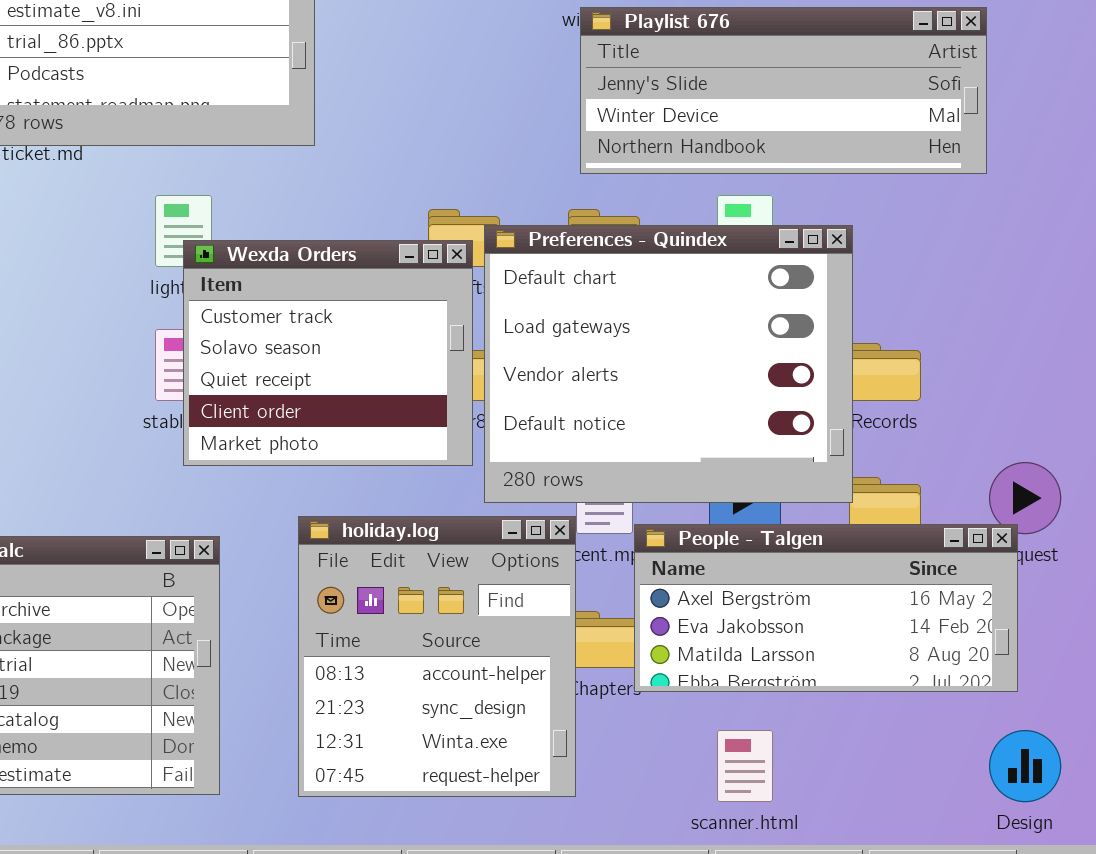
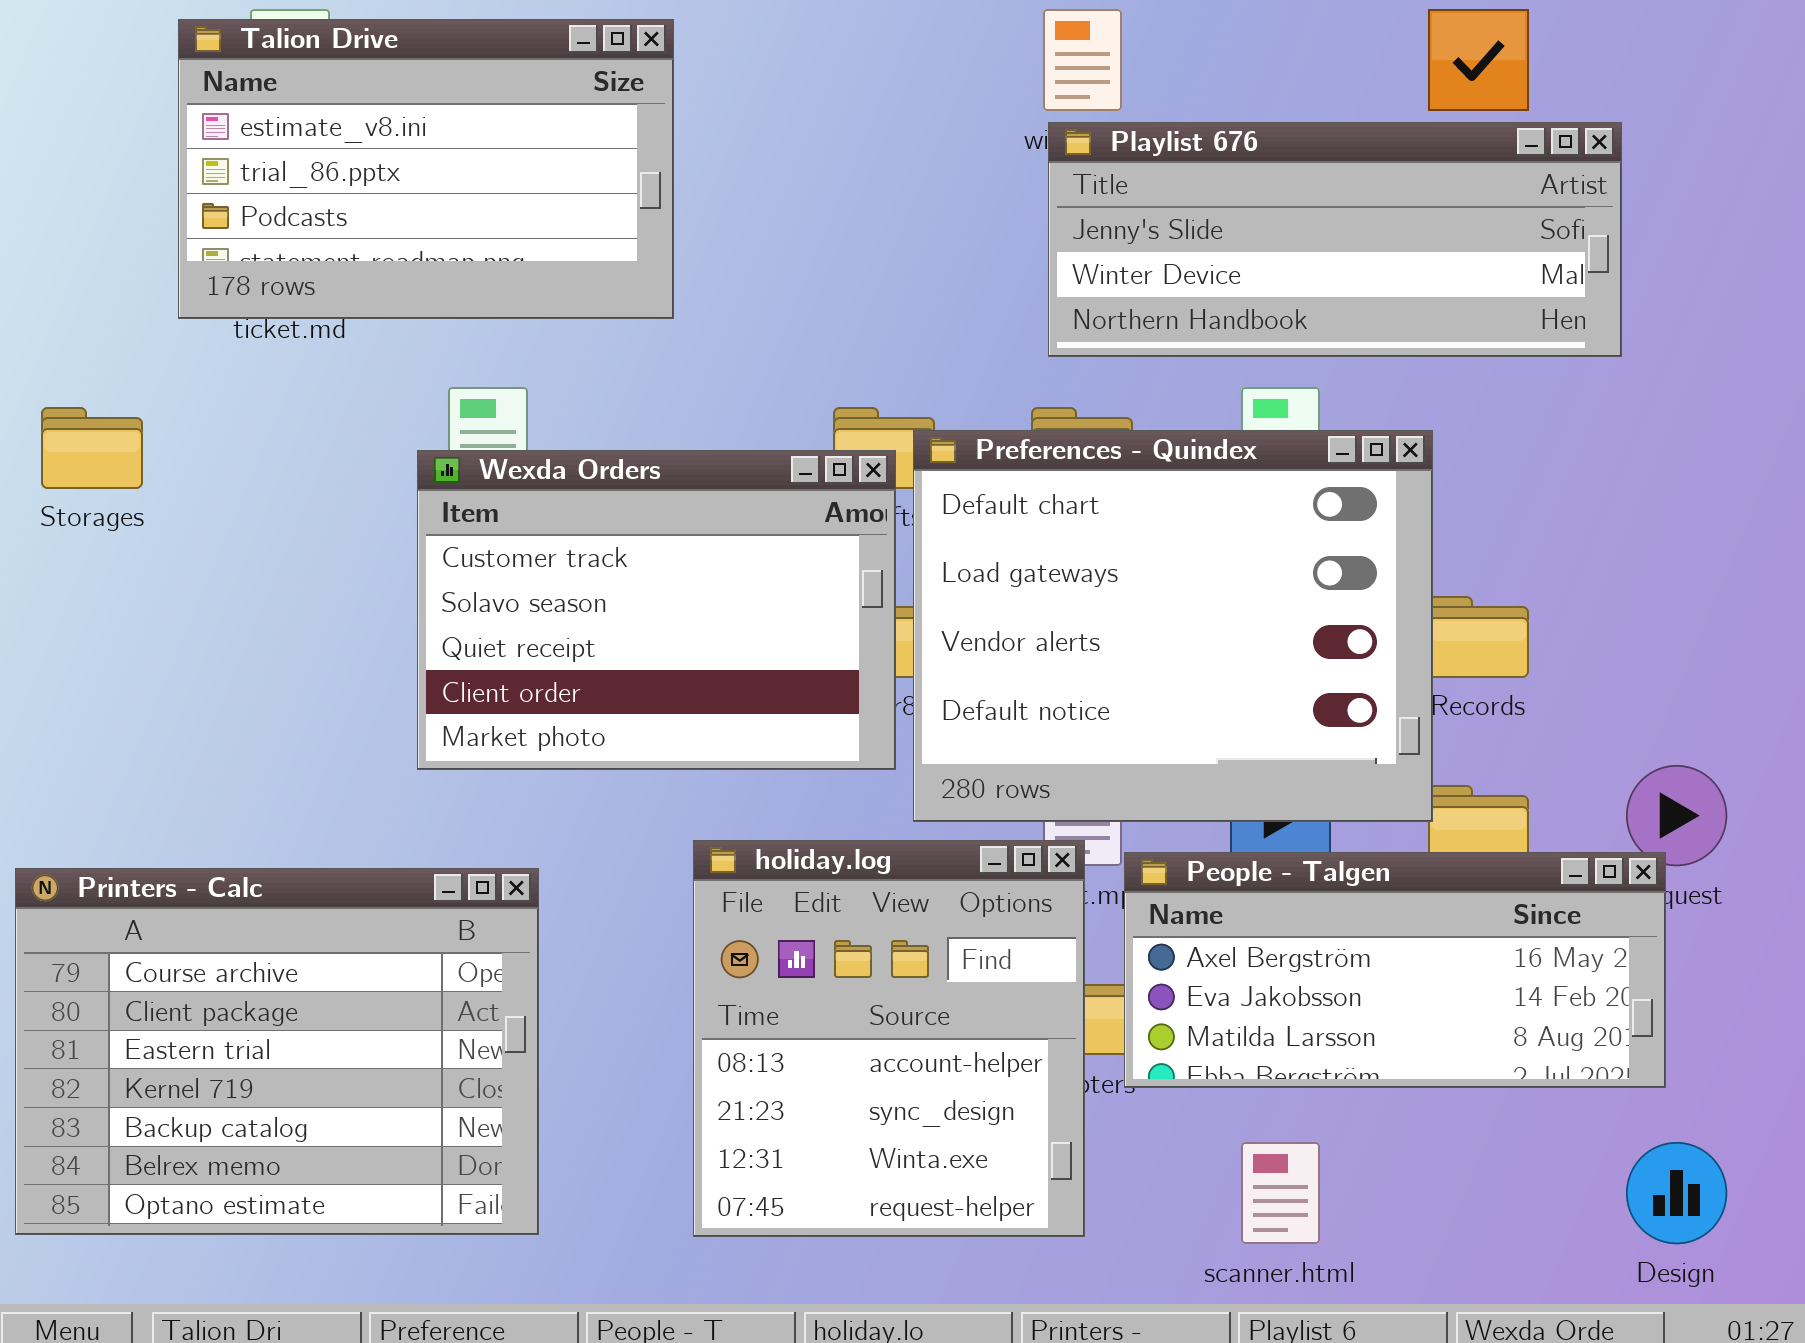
Wexda Orders: [183,240,473,466] -> [417,450,896,770], resized
holiday.log: [298,516,576,797] -> [693,840,1085,1237], moved

